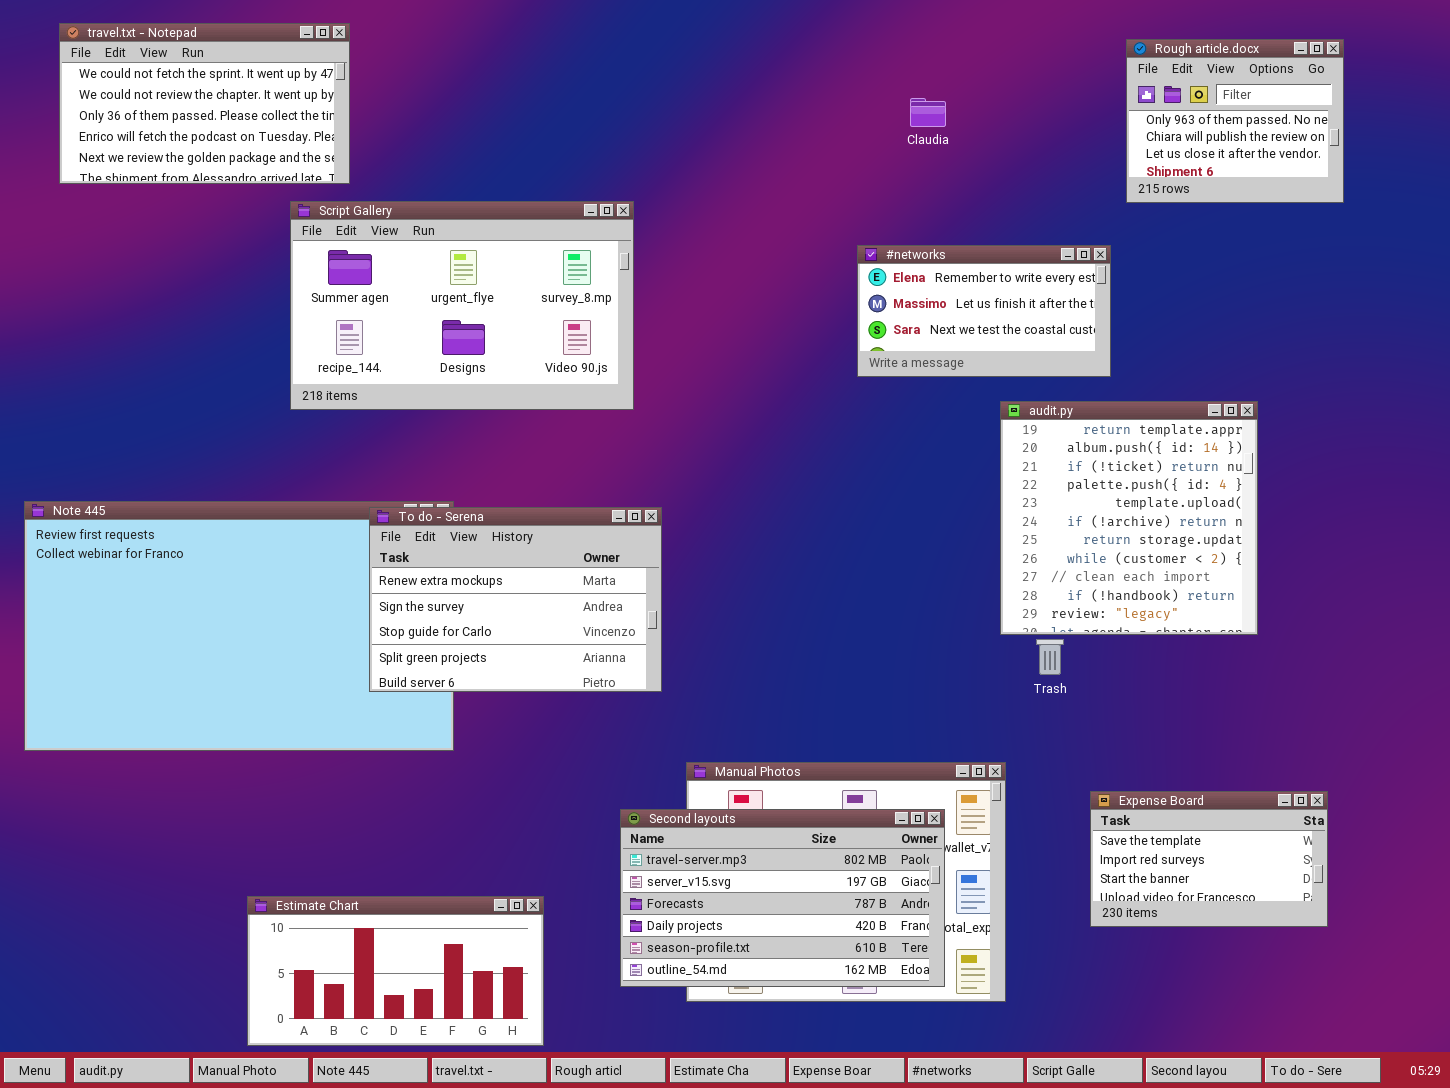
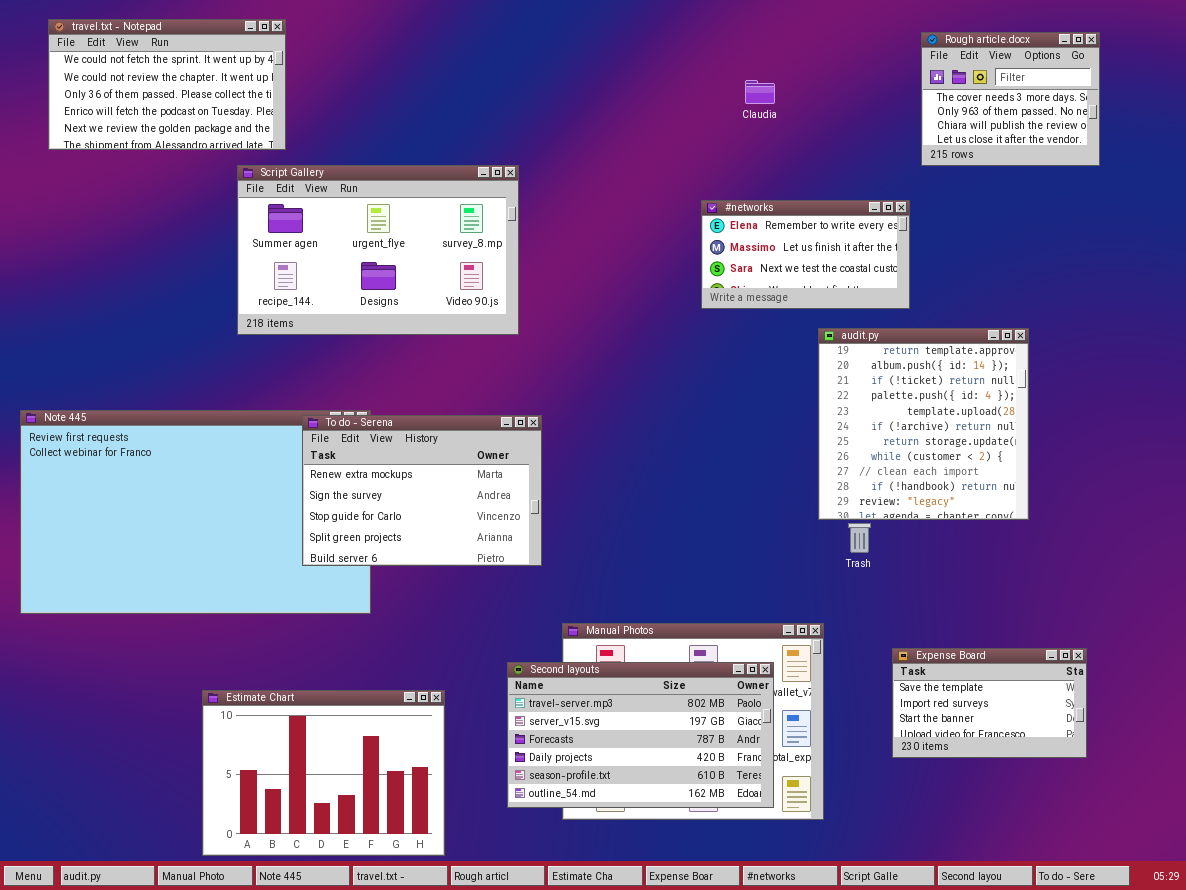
Rough article.docx: [1126,39,1344,203] -> [921,32,1100,166], scrolled up 1 row
Estimate Chart: [247,896,544,1046] -> [202,690,445,856], resized

